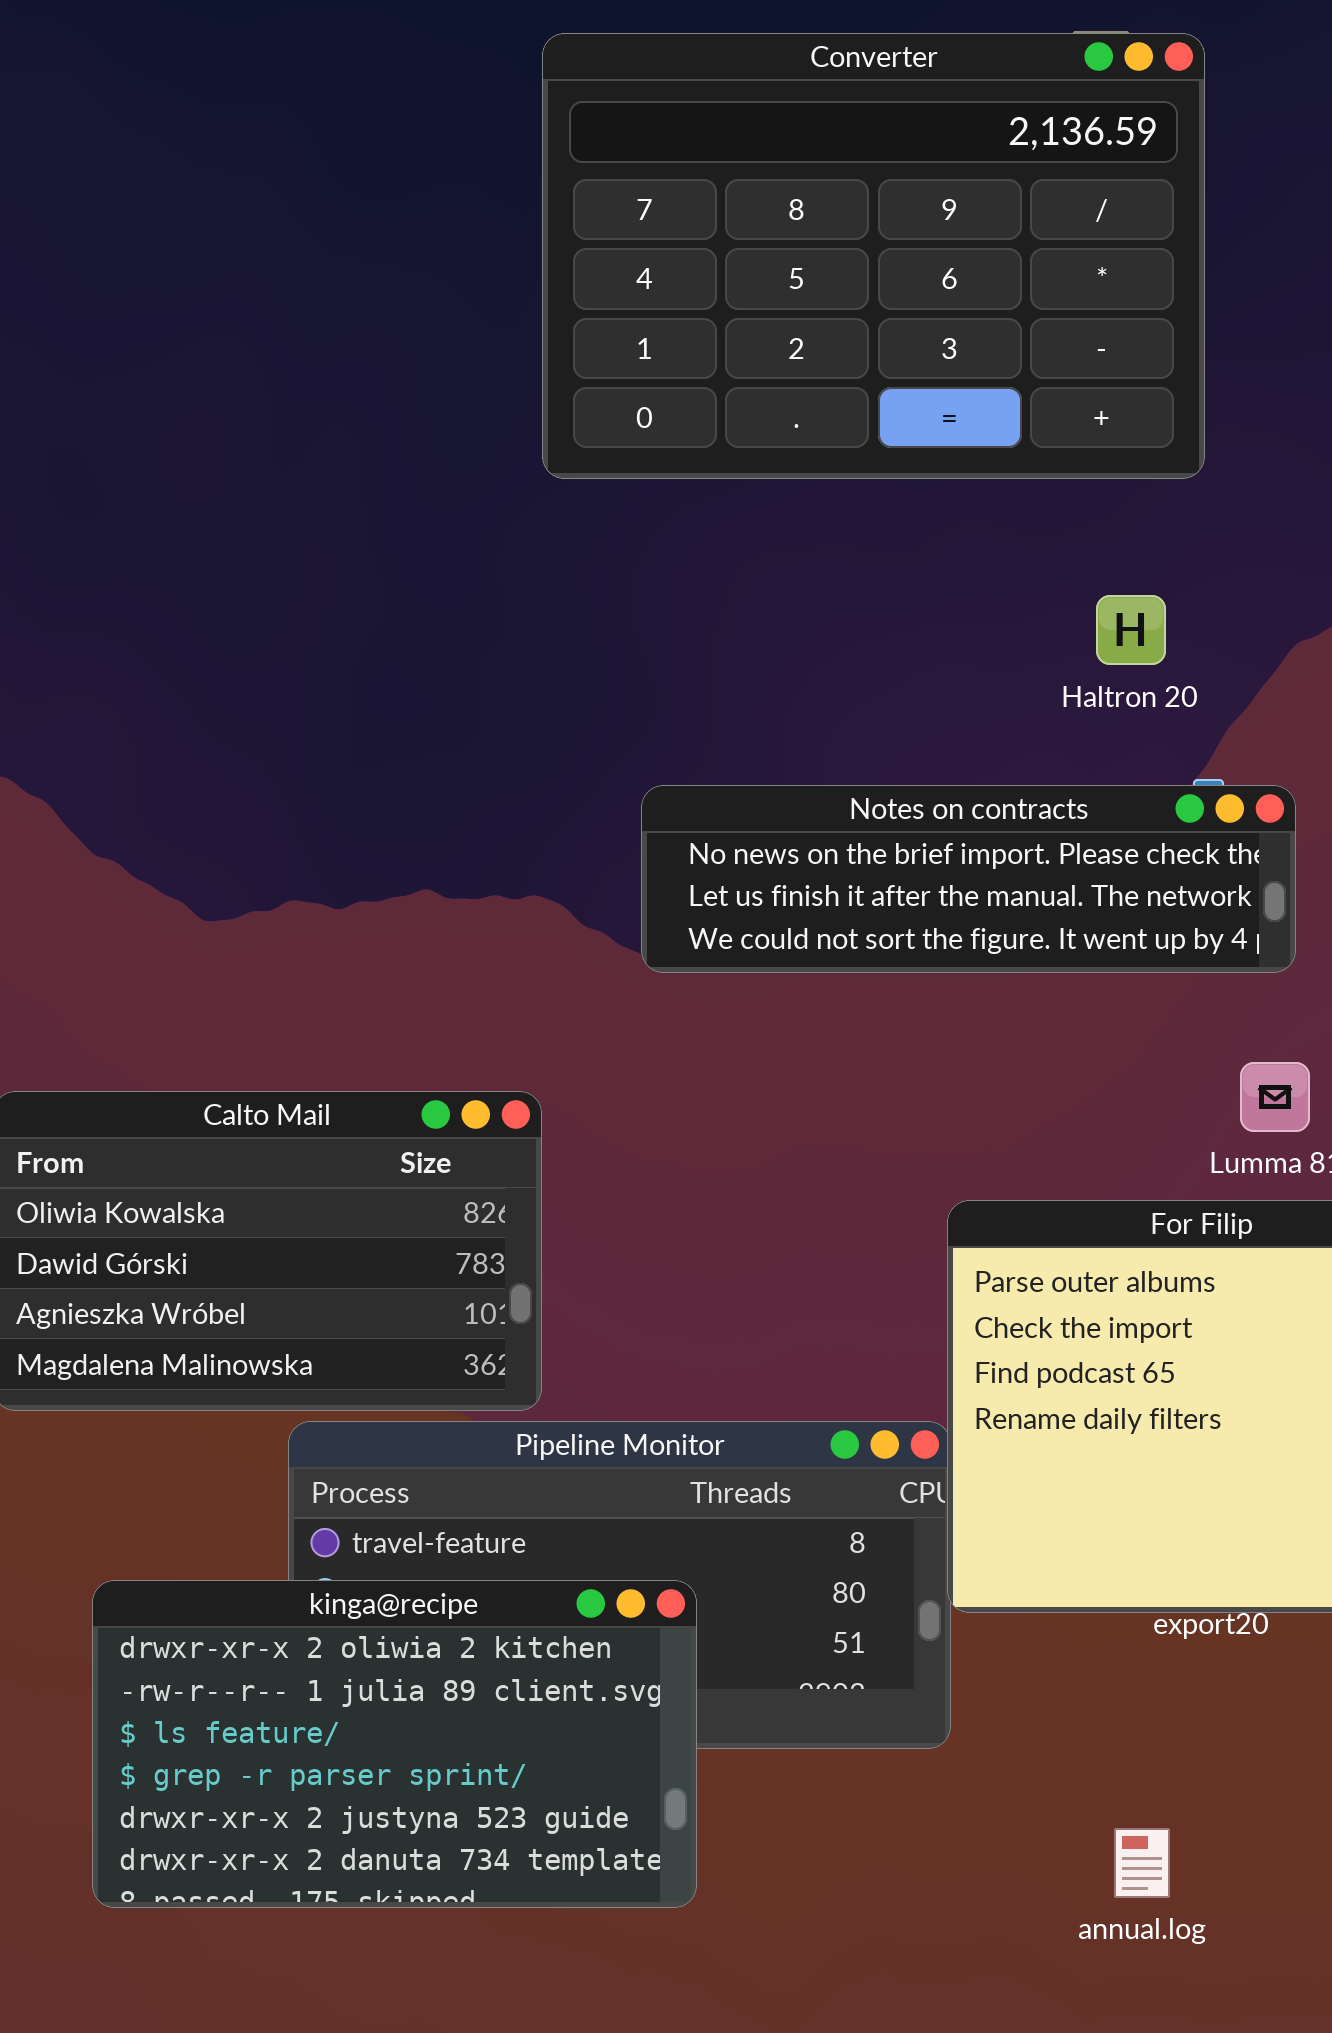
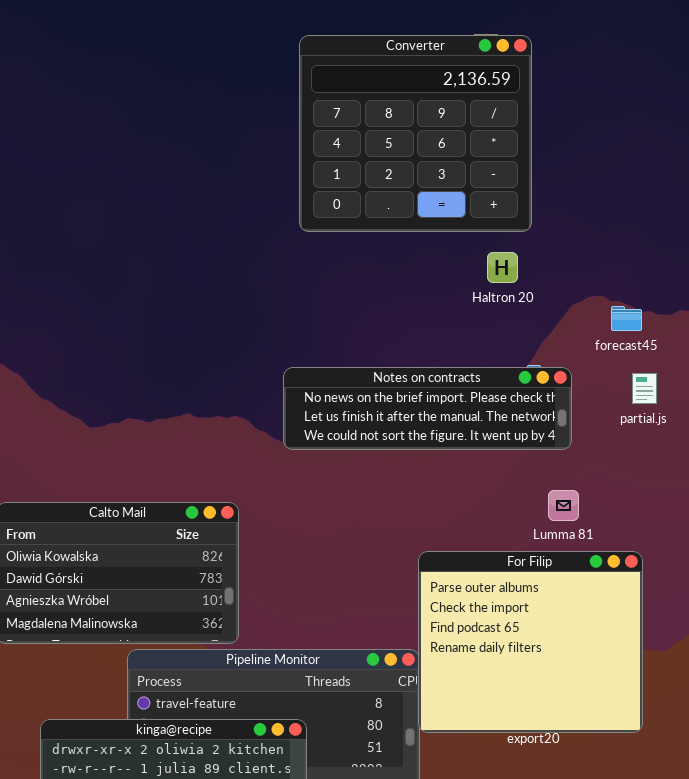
Converter: [542,33,1205,479] -> [299,35,532,232], resized
Haltron 20: [1096,595,1166,665] -> [487,252,518,283], moved

